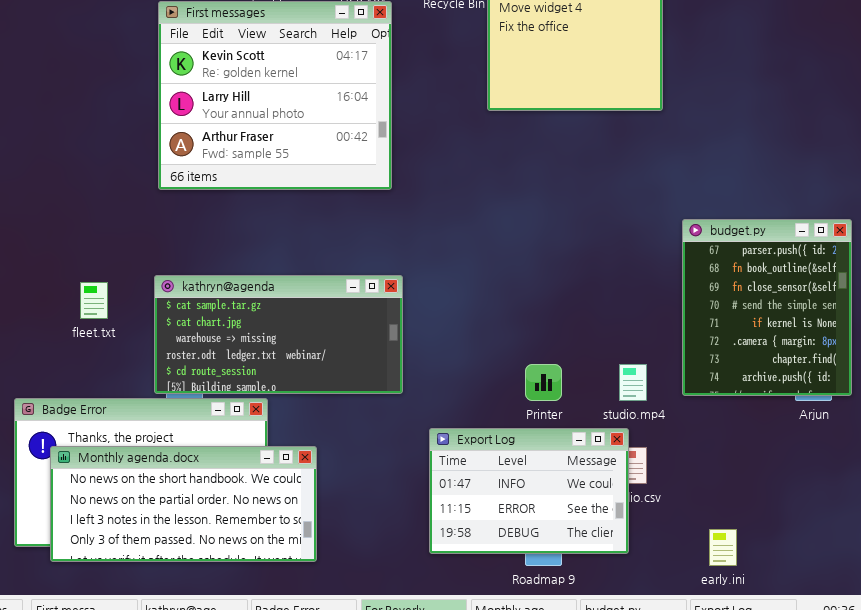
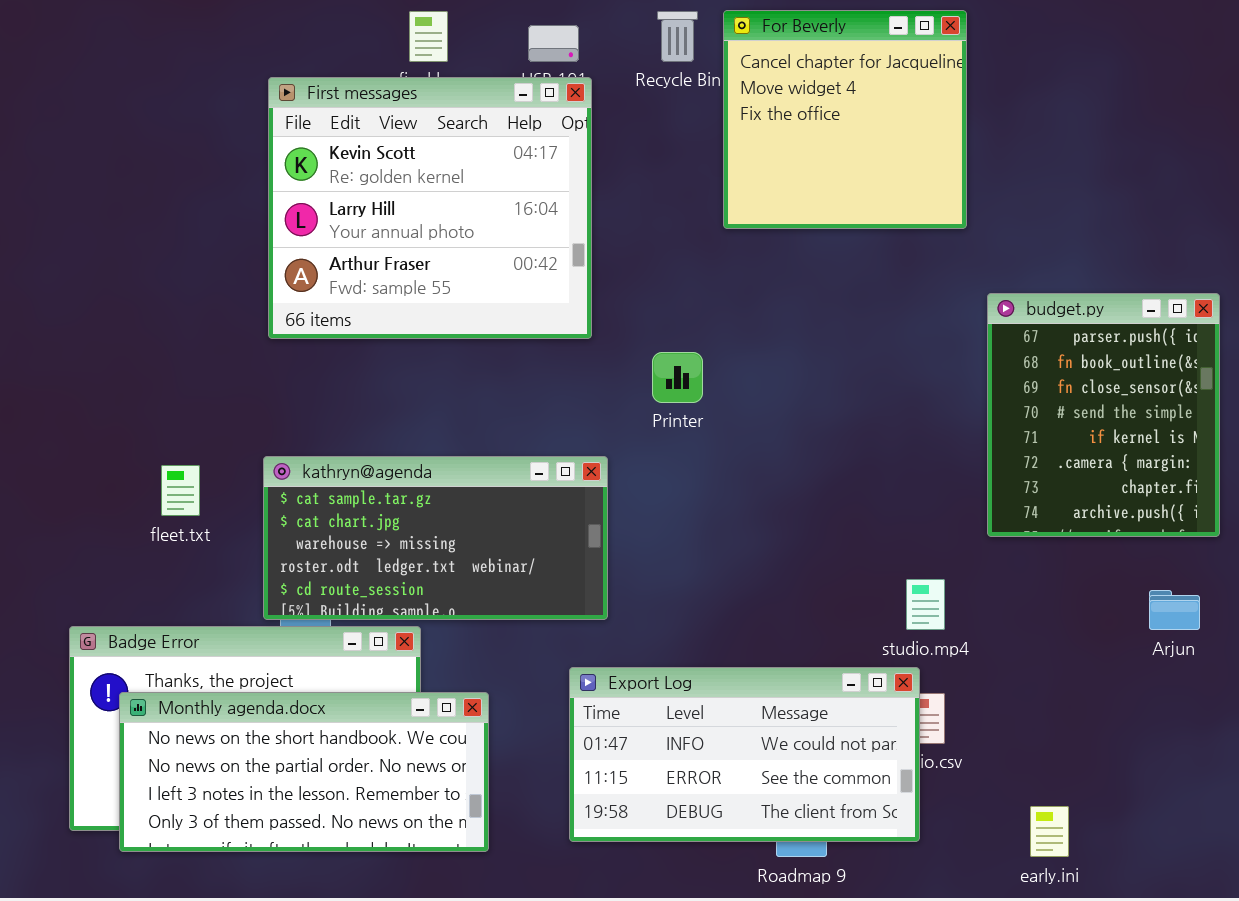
budget.py: [682,219,852,396] -> [987,293,1220,537], moved
Printer: [525,364,562,401] -> [652,352,703,403], moved
Export Log: [429,428,629,554] -> [569,667,920,842], resized

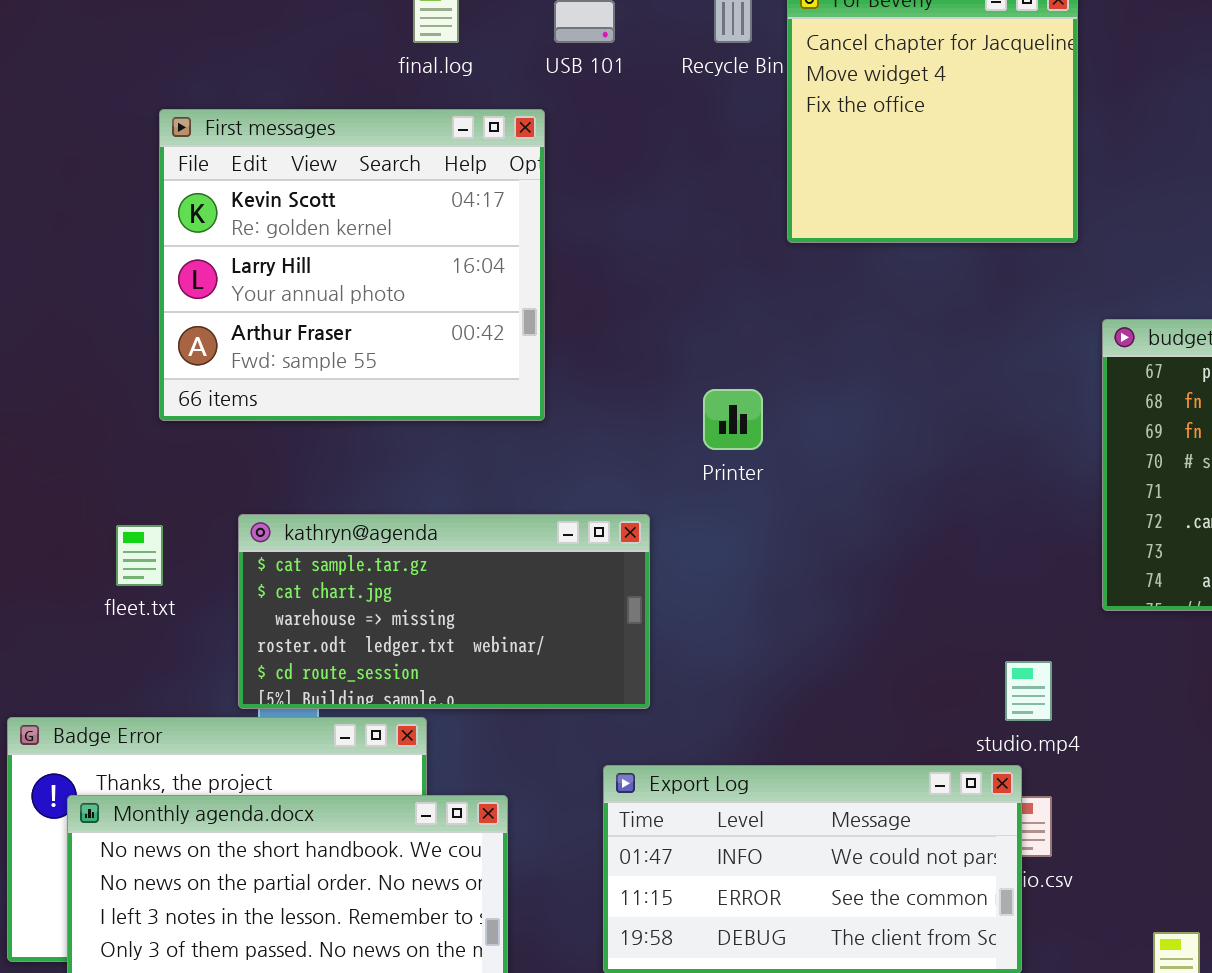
First messages: [268,77,592,339] -> [159,109,545,421], moved

